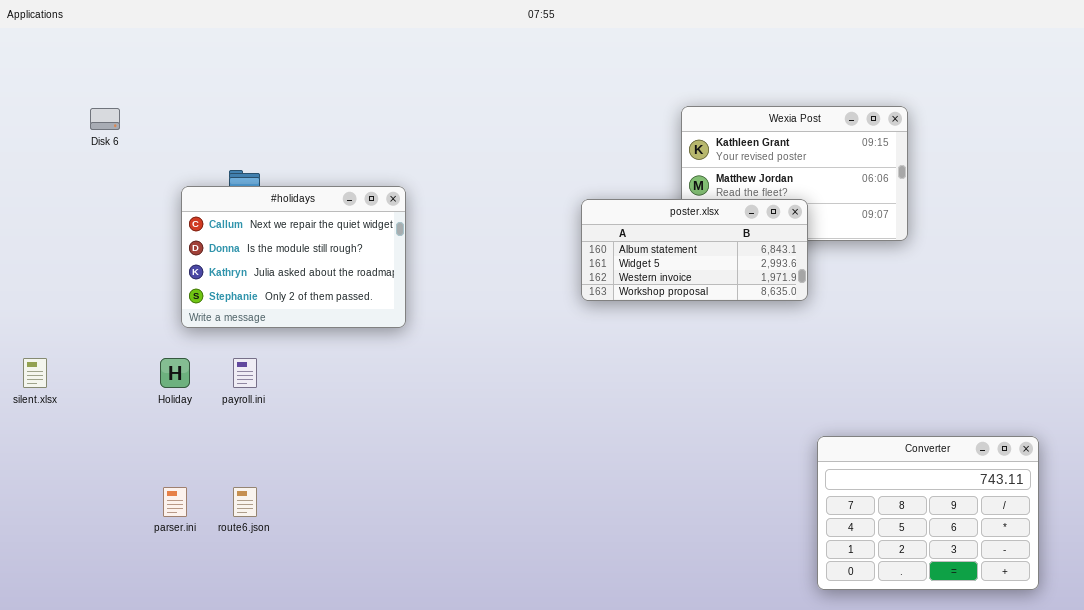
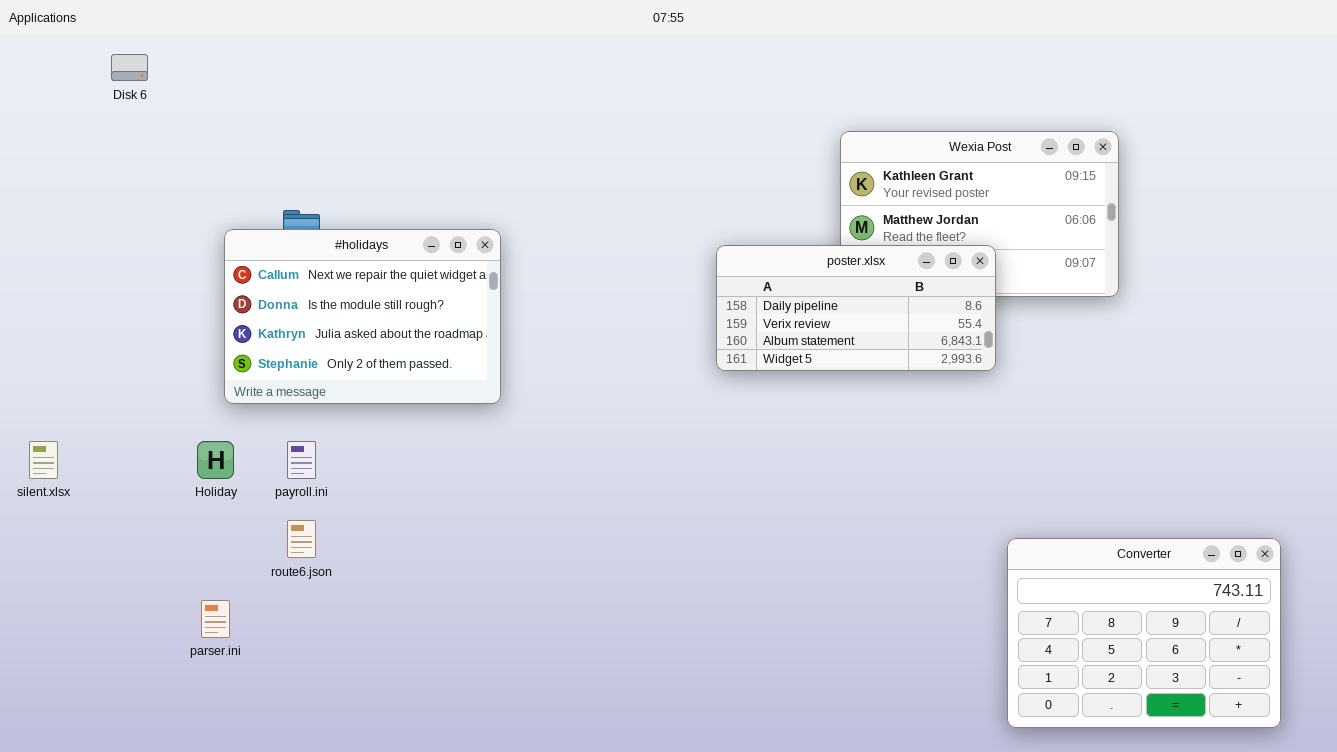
Disk 6: [90,108,120,130] -> [111,54,148,81], moved
poster.xlsx: [581,199,808,301] -> [716,245,996,371], scrolled up 2 rows
route6.json: [233,487,257,517] -> [287,520,316,558], moved

